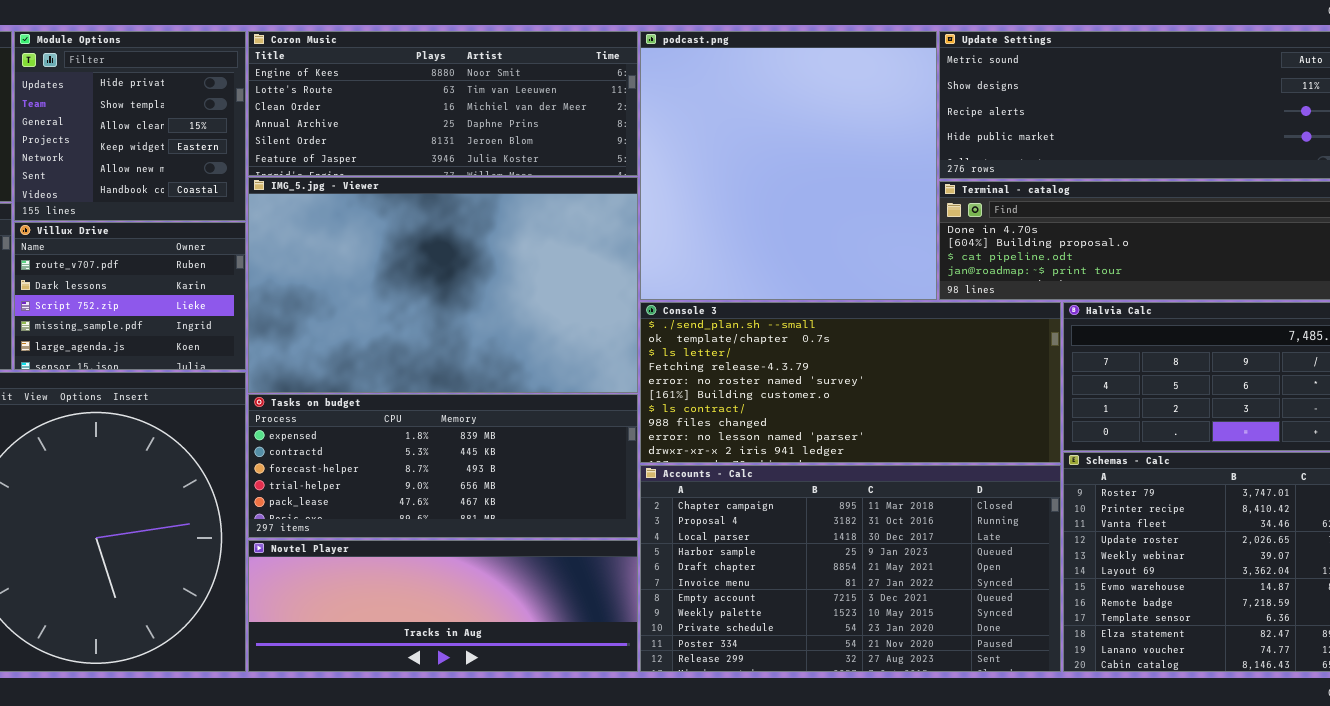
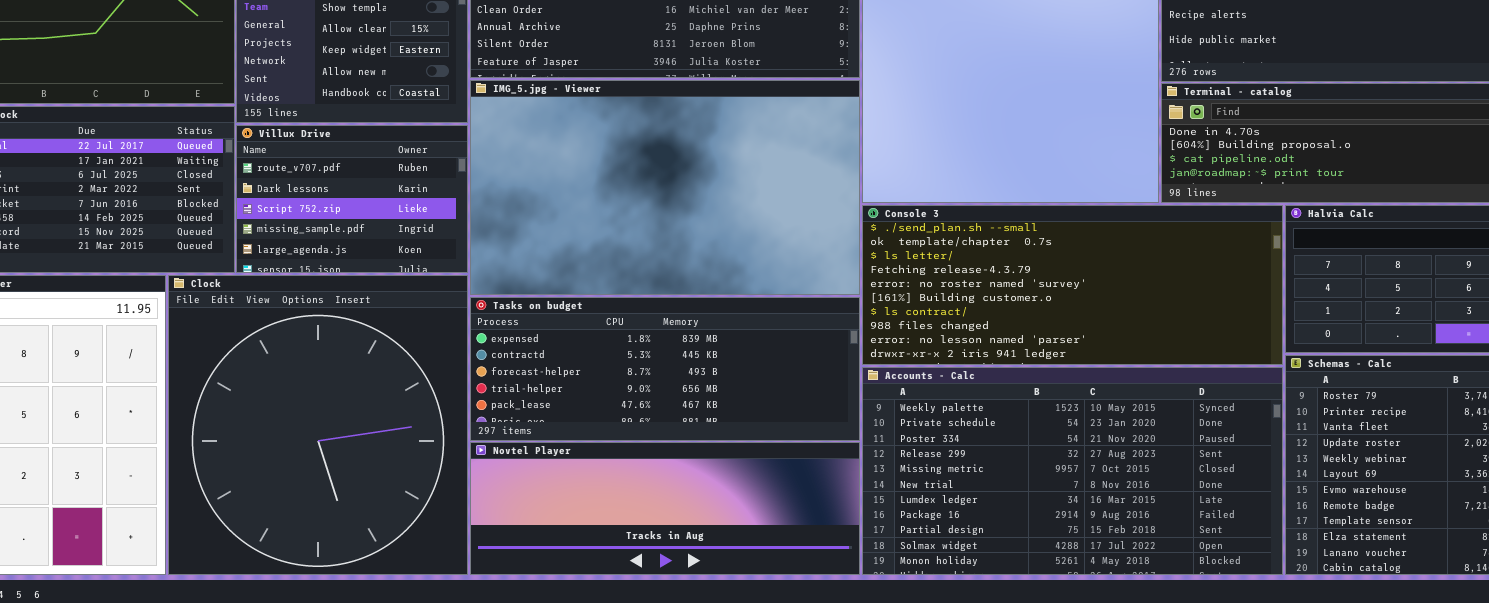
Accounts - Calc: [640,465,1061,672] -> [862,367,1283,575], scrolled down 7 rows

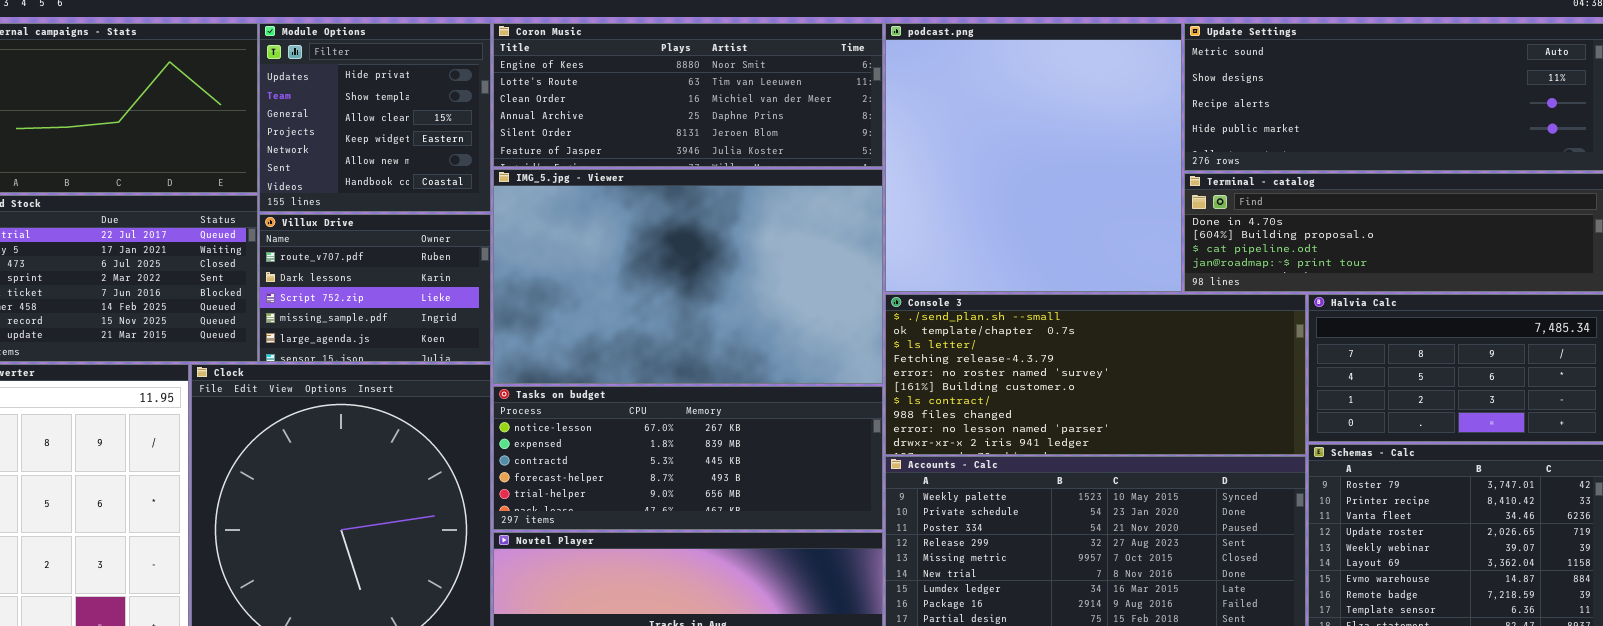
Tasks on budget: [470,297,860,441] -> [493,386,883,530], scrolled up 1 row

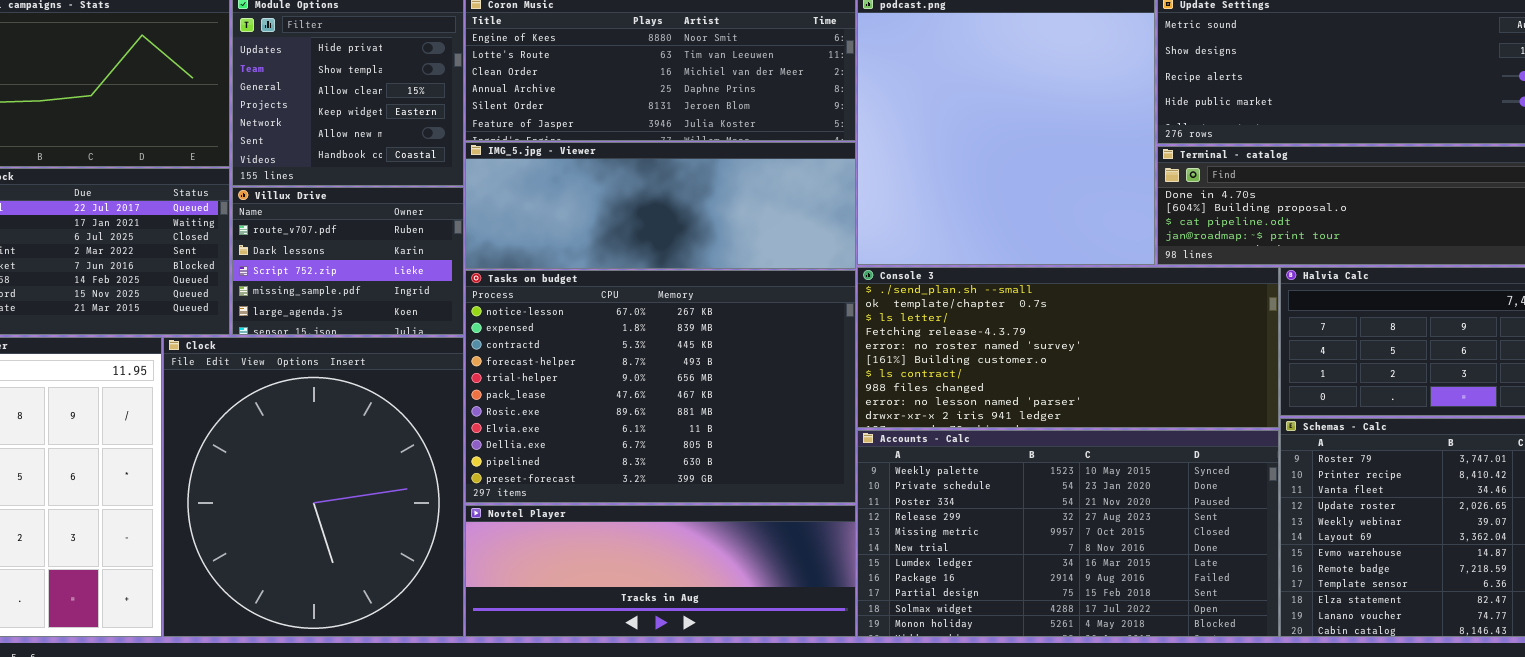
IMG_5.jpg - Viewer: [493,169,883,384] -> [465,142,856,269], resized
Tasks on budget: [493,386,883,530] -> [465,270,856,503], resized

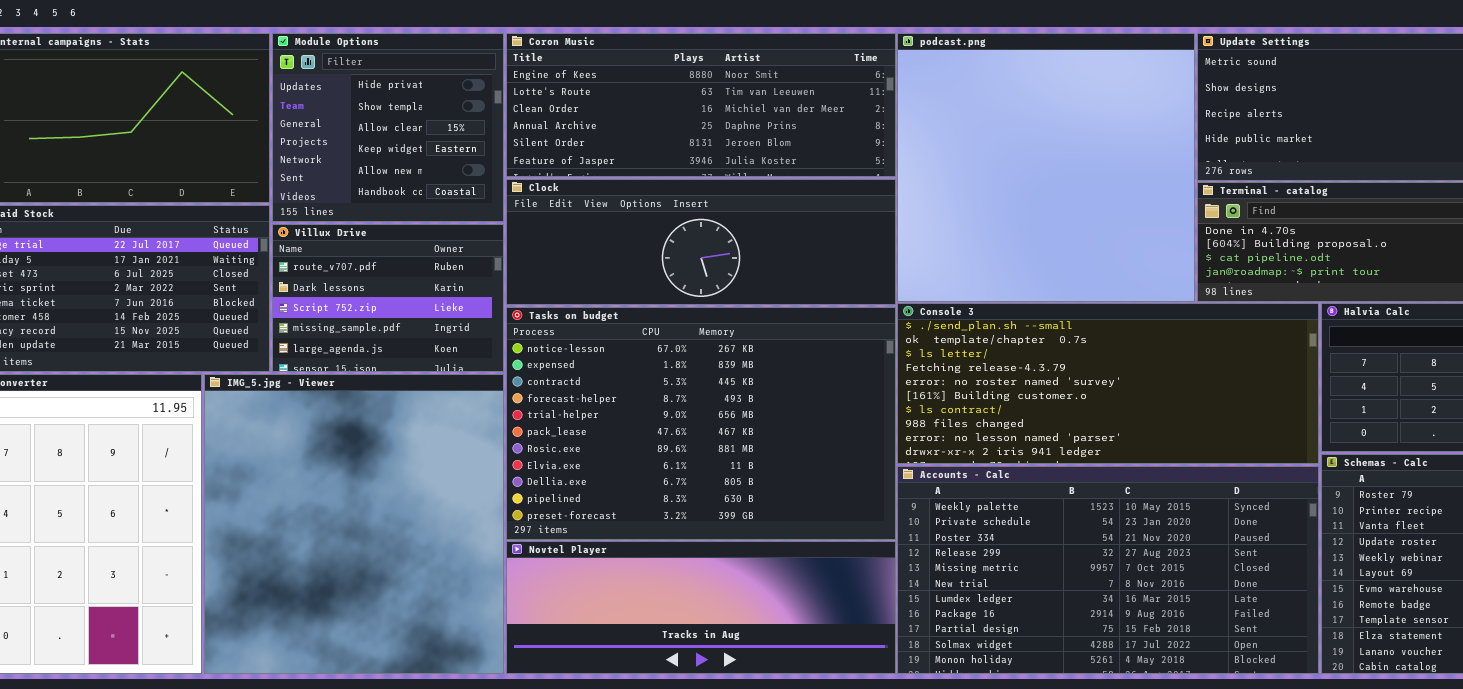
IMG_5.jpg - Viewer: [465,142,856,269] -> [204,374,504,674], moved, resized
Clock: [163,337,464,637] -> [506,179,896,305], moved, resized

